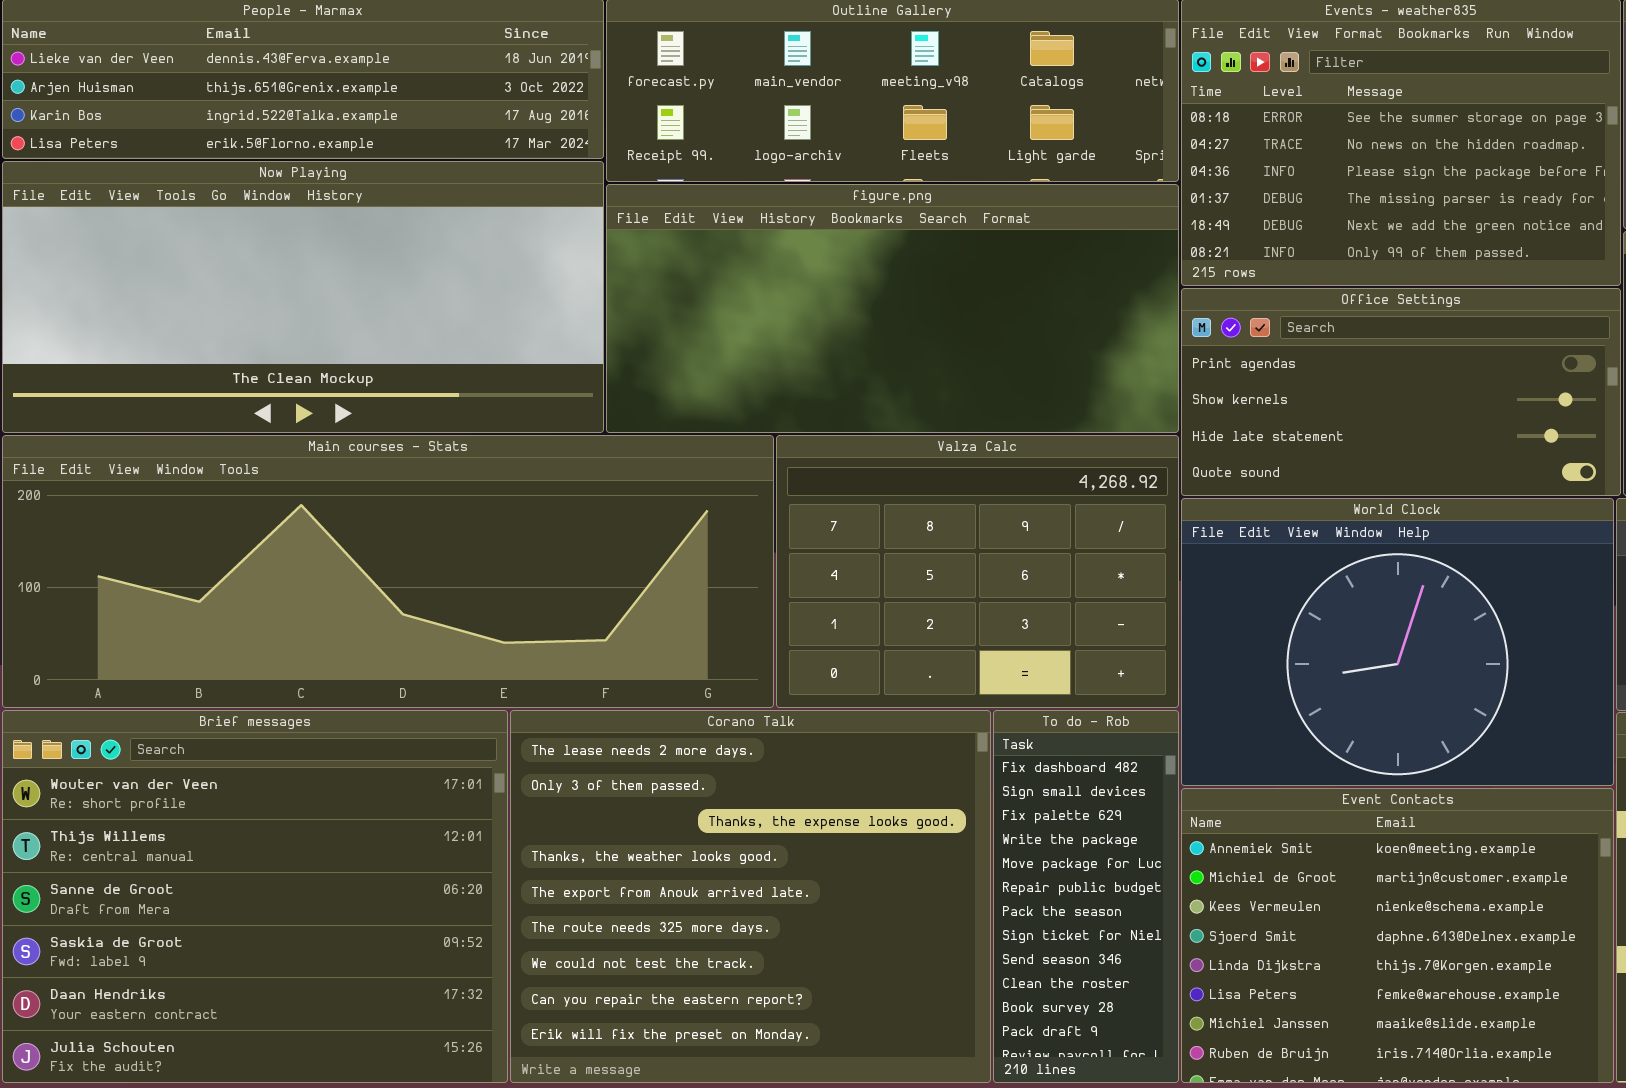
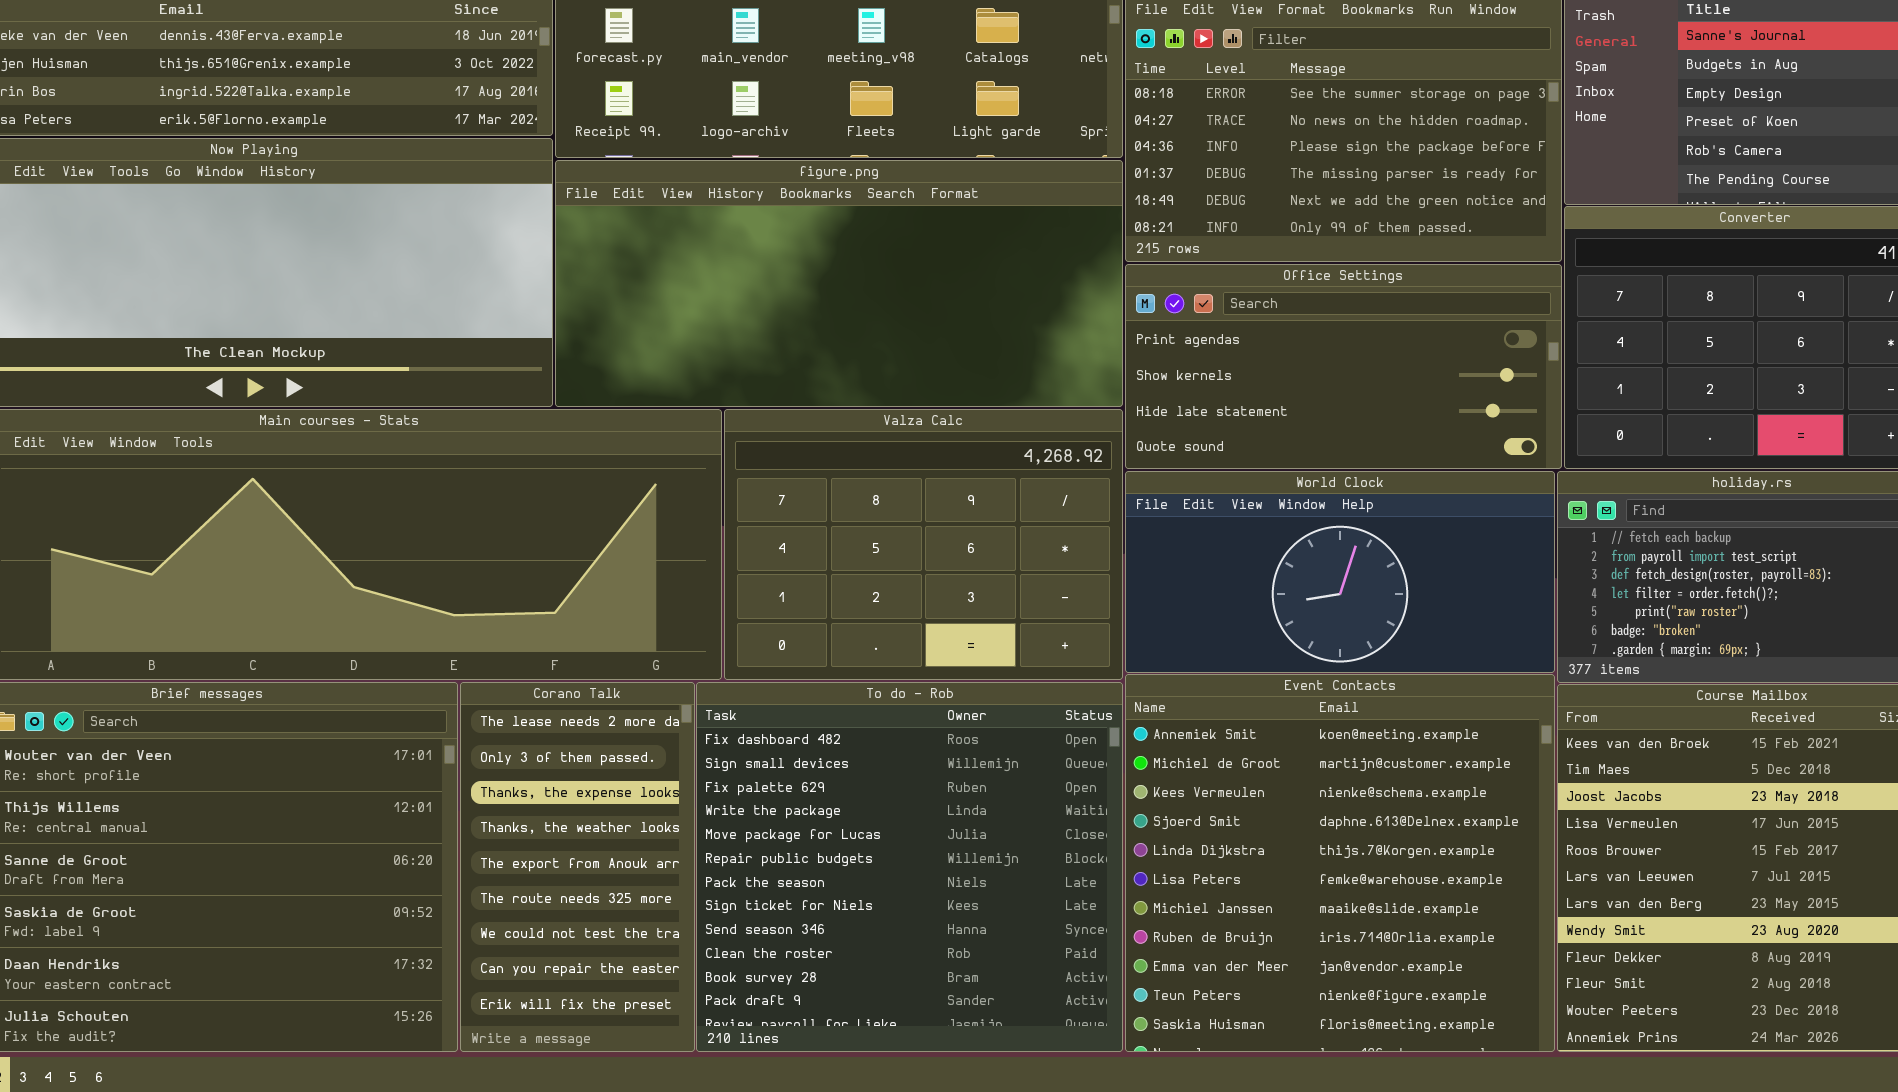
World Clock: [1181,498,1614,786] -> [1125,471,1555,673], resized
Corano Talk: [510,710,991,1083] -> [460,682,695,1052], resized
To do - Rob: [993,710,1179,1083] -> [696,682,1123,1052], resized
Event Contacts: [1181,788,1614,1083] -> [1125,674,1555,1052], resized

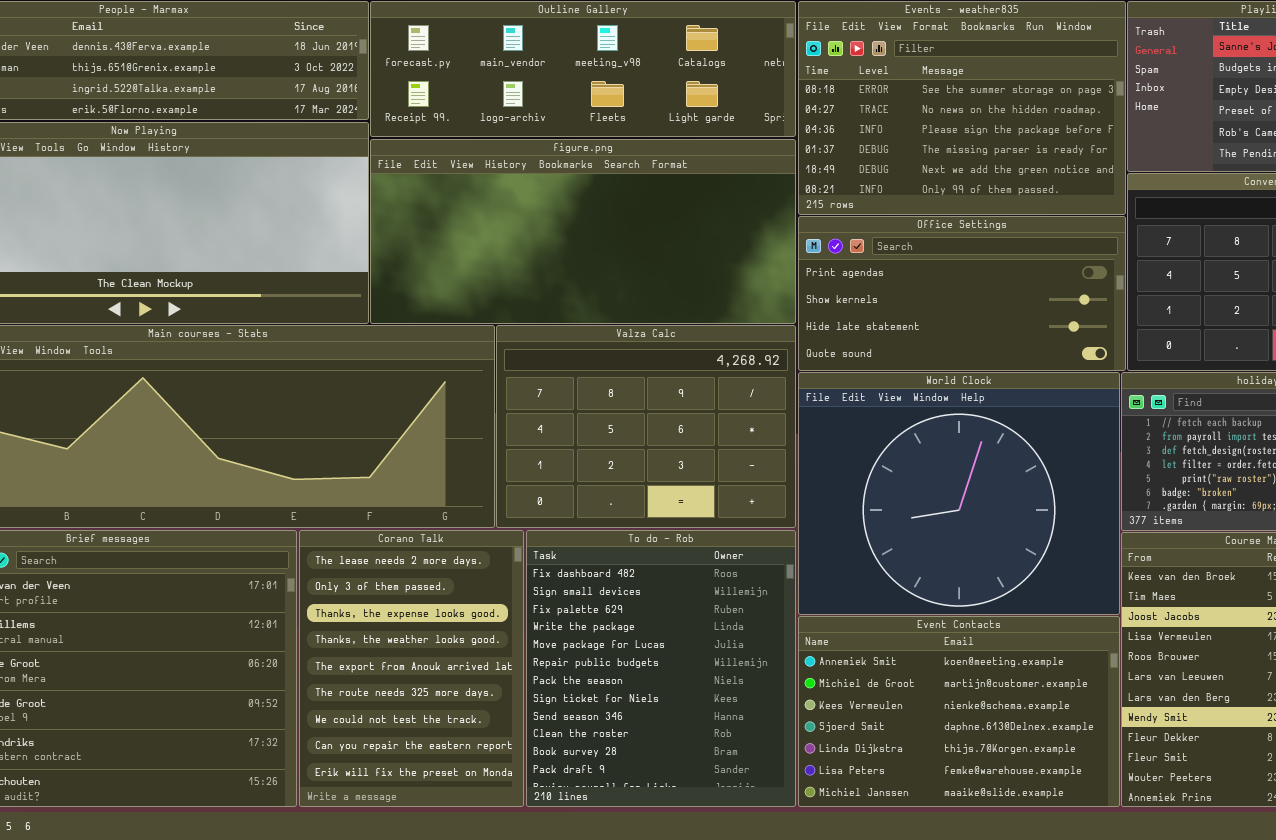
World Clock: [1125,471,1555,673] -> [798,372,1120,615], resized
Event Contacts: [1125,674,1555,1052] -> [798,616,1120,807], resized
Corano Talk: [460,682,695,1052] -> [299,530,524,807], resized
To do - Rob: [696,682,1123,1052] -> [526,530,796,807], resized

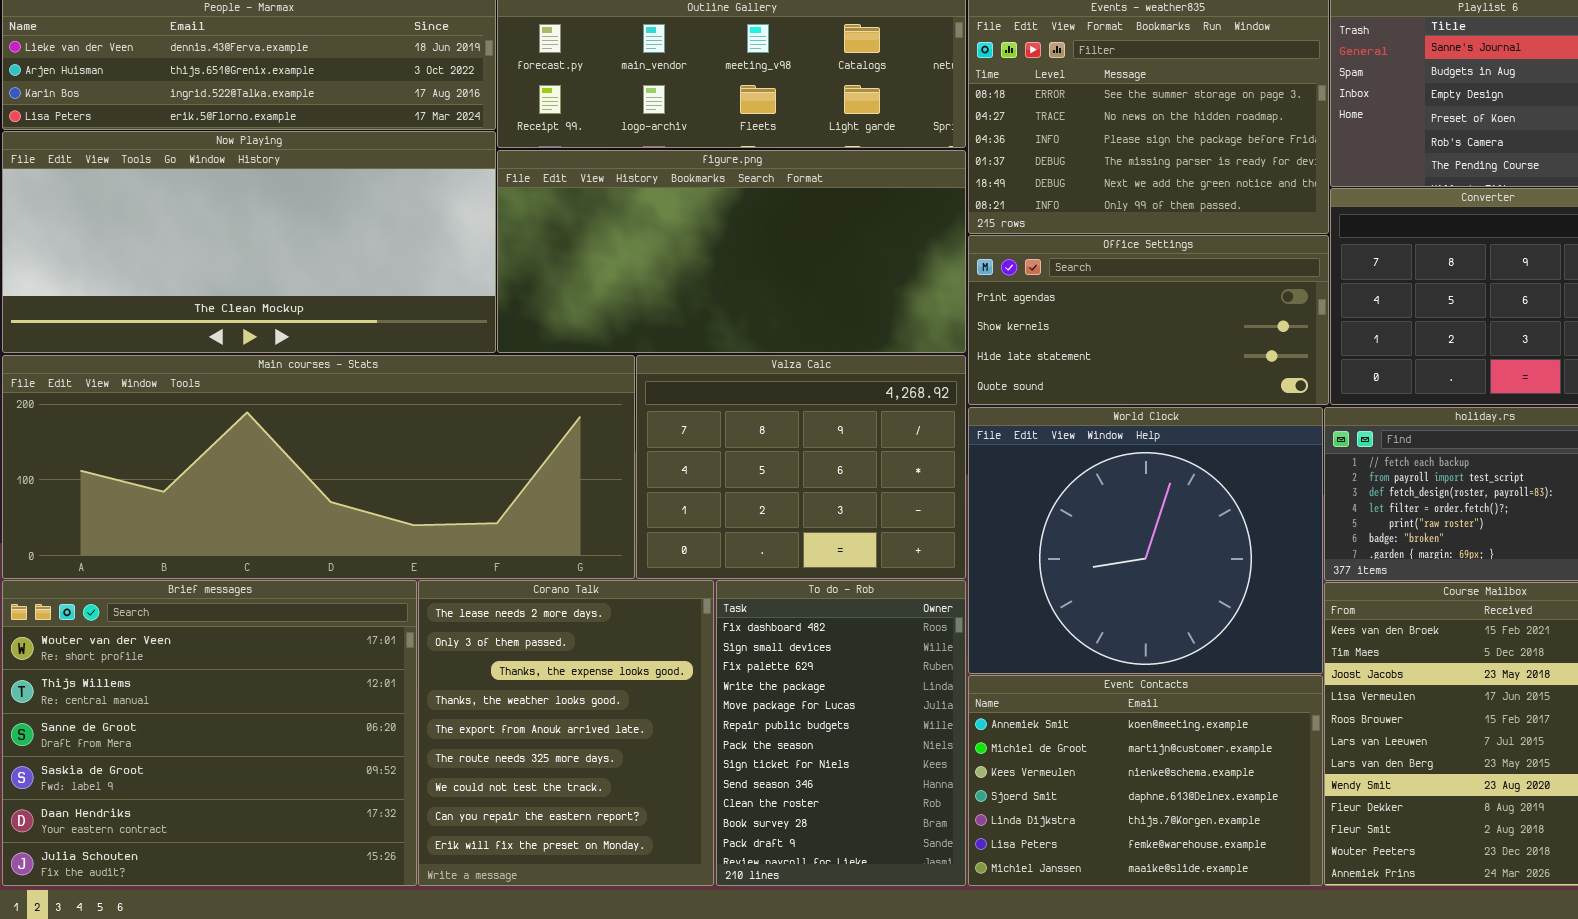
Corano Talk: [299,530,524,807] -> [418,580,714,886], resized
To do - Rob: [526,530,796,807] -> [716,580,966,886], resized

